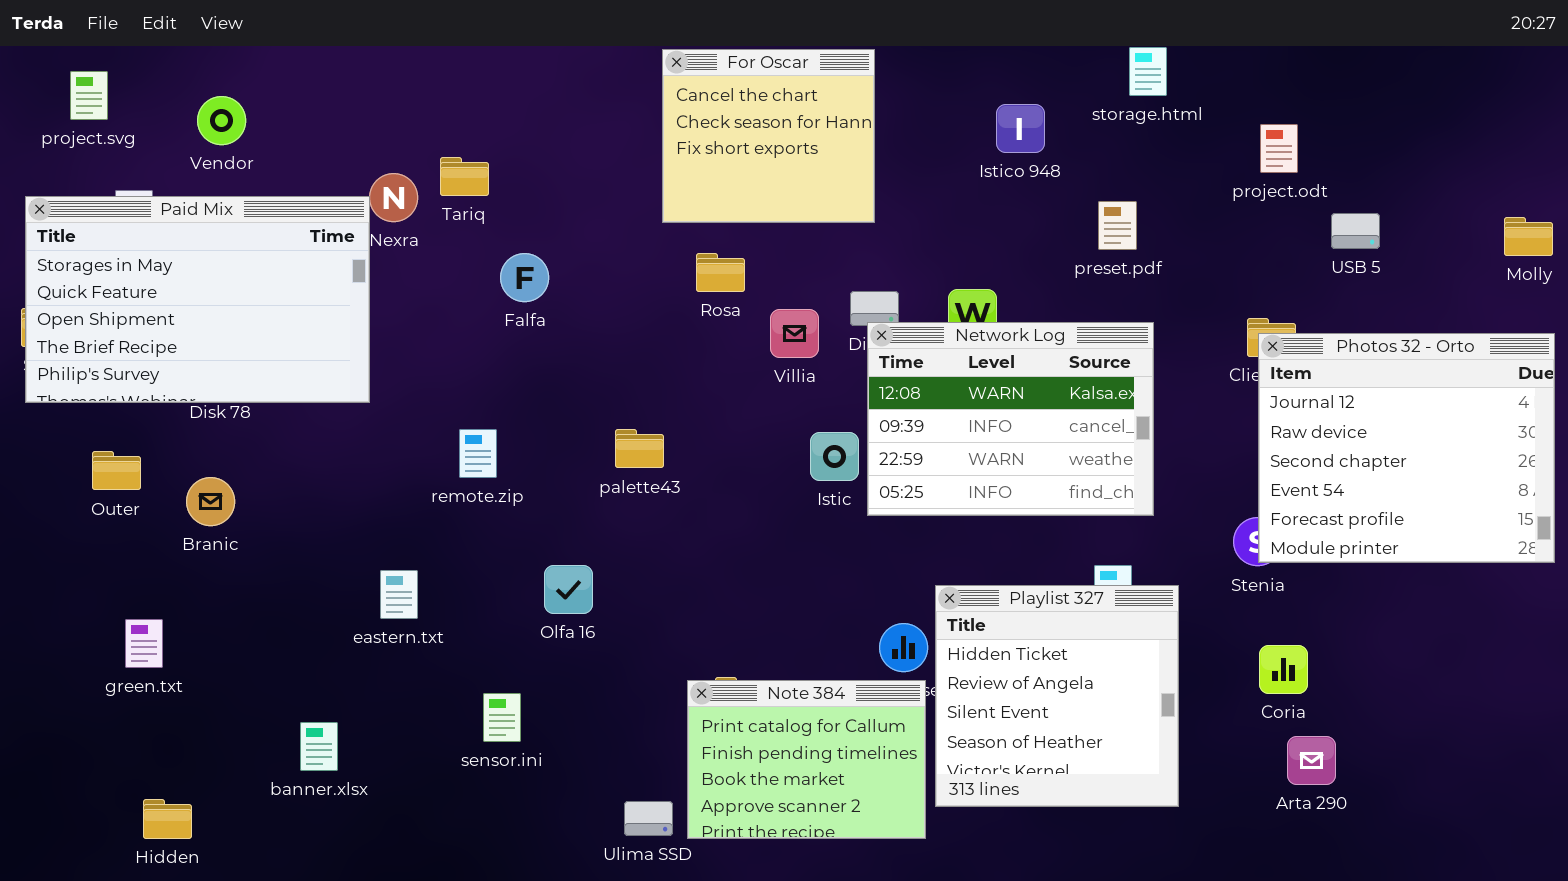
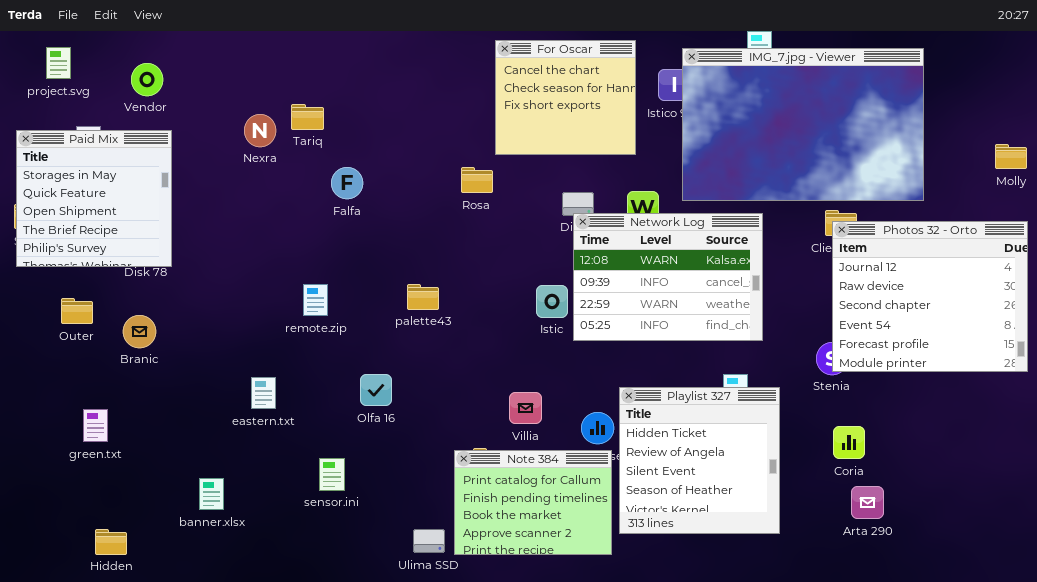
For Oscar: [662,49,875,223] -> [495,40,636,155], moved
IMG_7.jpg - Viewer: none -> [682,48,924,201], opened
Paid Mix: [25,196,370,403] -> [16,130,172,267], resized
Villia: [770,309,819,358] -> [509,392,542,424], moved

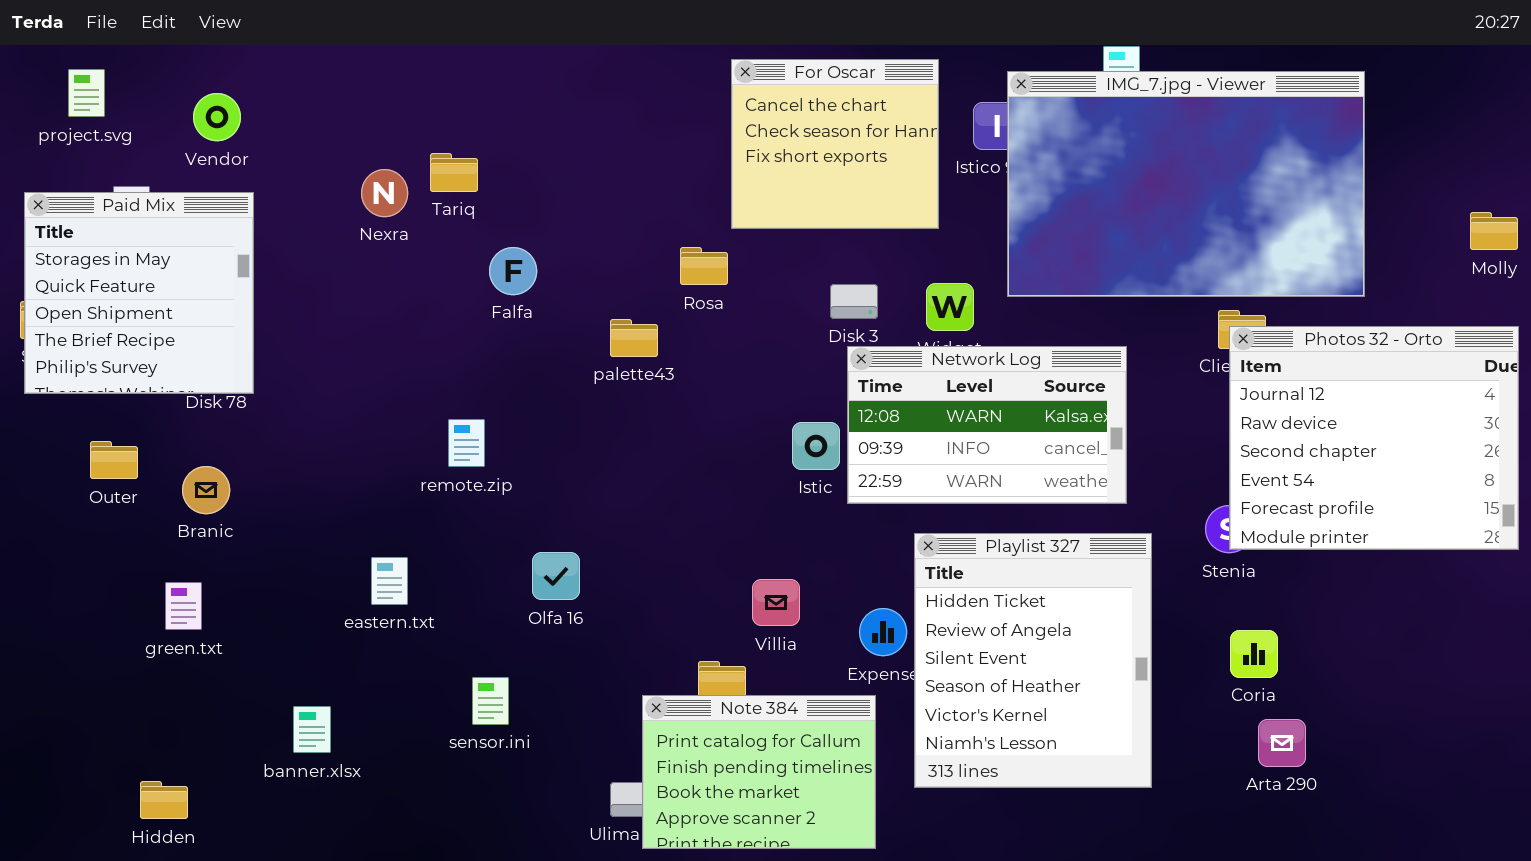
Network Log: [573,213,763,341] -> [847,346,1127,504], resized
palette43: [407,284,439,310] -> [610,319,658,357], moved
Playlist 327: [619,387,780,534] -> [914,533,1152,788], resized
green.txt: [83,409,108,442] -> [165,582,202,630], moved
Note 384: [454,450,612,555] -> [642,695,876,849], moved

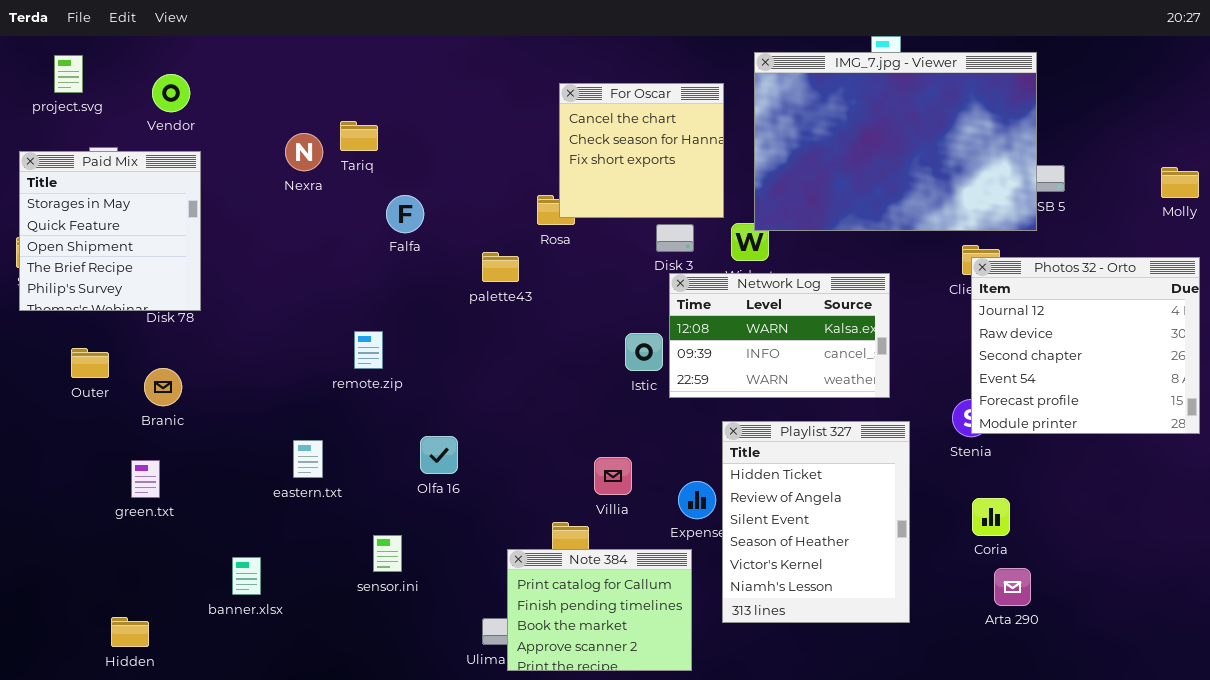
For Oscar: [731,59,939,229] -> [559,83,724,218], moved
IMG_7.jpg - Viewer: [1007,71,1365,297] -> [754,52,1037,231], moved

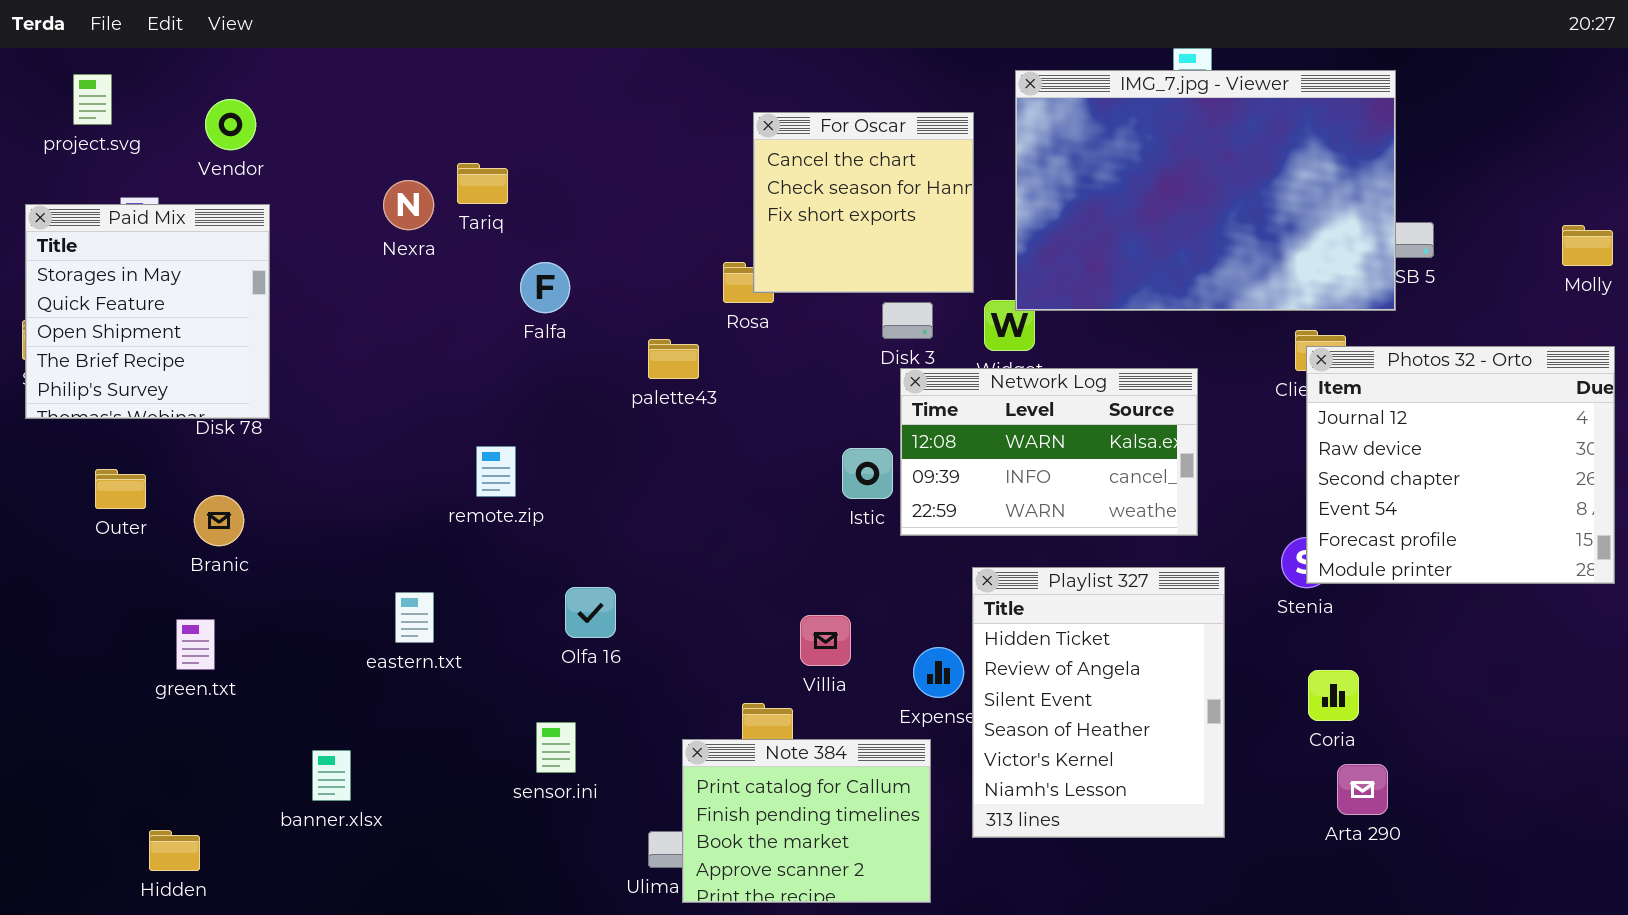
sensor.ini: [373,535,402,572] -> [536,722,576,773], moved

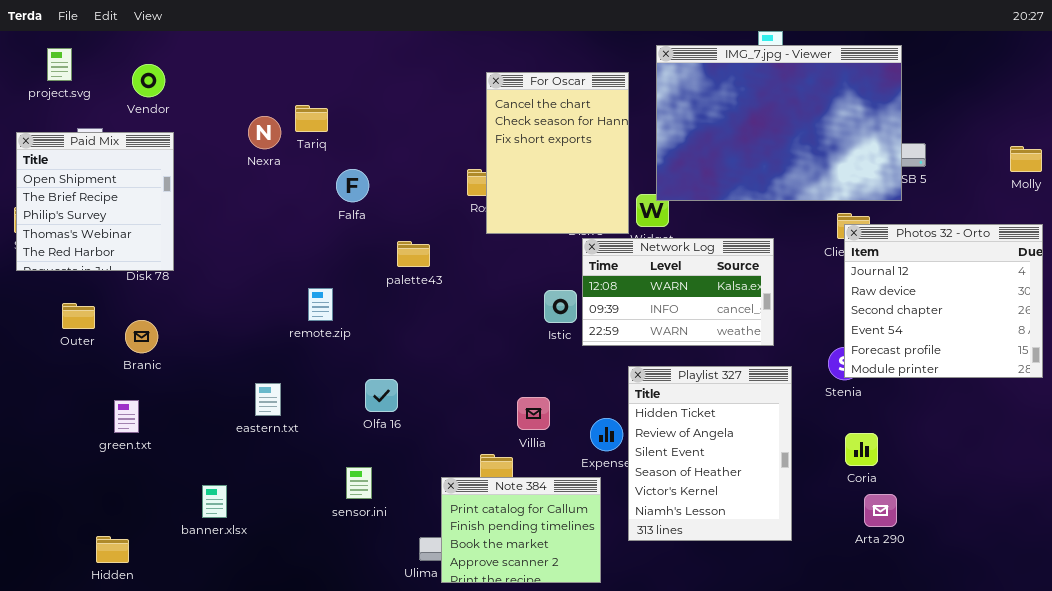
For Oscar: [753,112,974,293] -> [486,72,629,234], resized
Paid Mix: [25,204,270,419] -> [16,132,174,271], scrolled down 2 rows
palette43: [648,339,699,379] -> [397,241,430,267], moved

